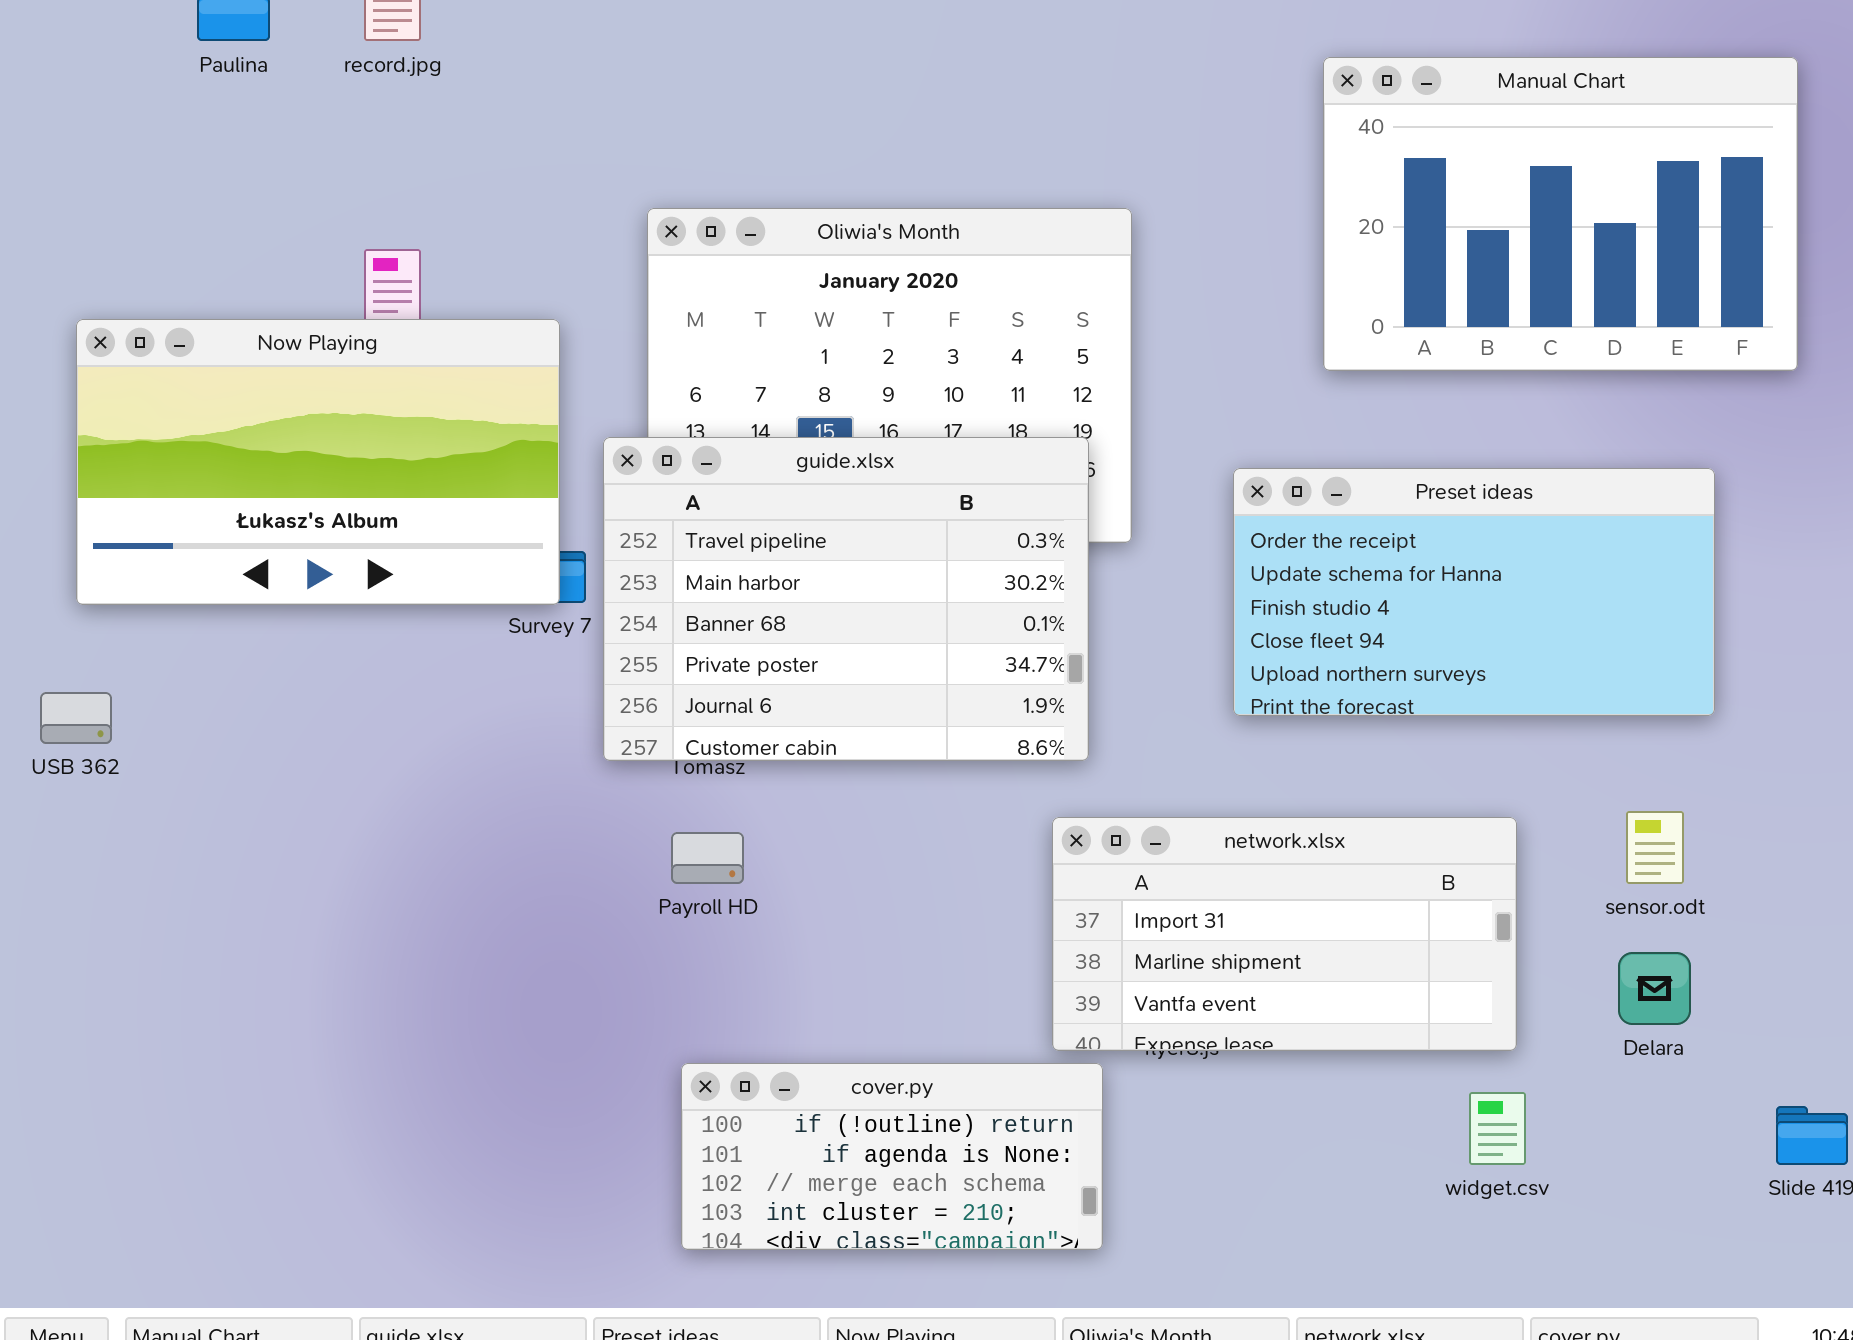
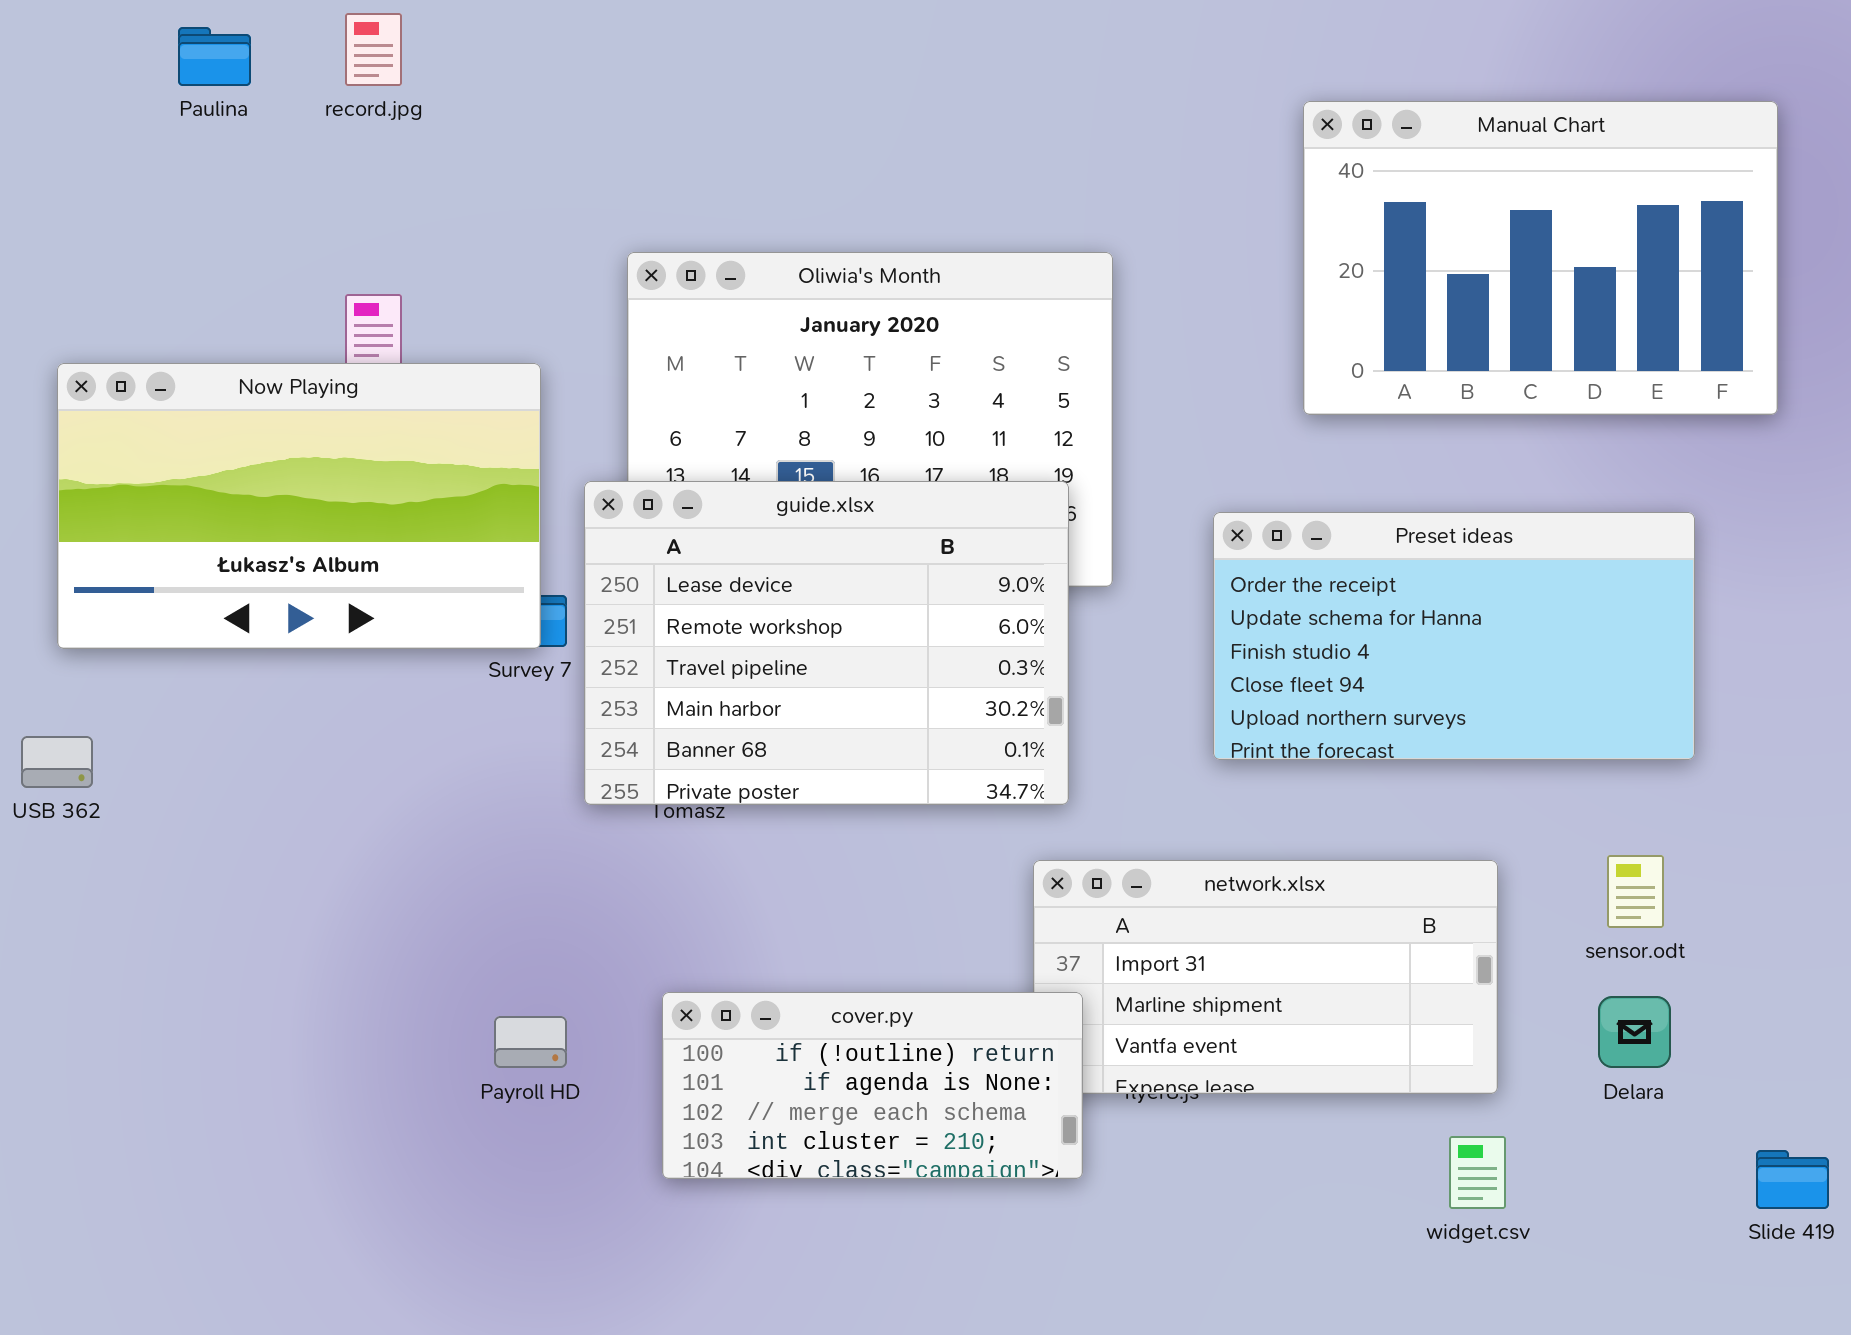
guide.xlsx: [603,437,1089,761] -> [584,481,1069,805], scrolled up 2 rows
Payroll HD: [671,832,744,884] -> [494,1016,567,1068], moved
cover.py: [681,1063,1103,1250] -> [662,992,1083,1179], moved

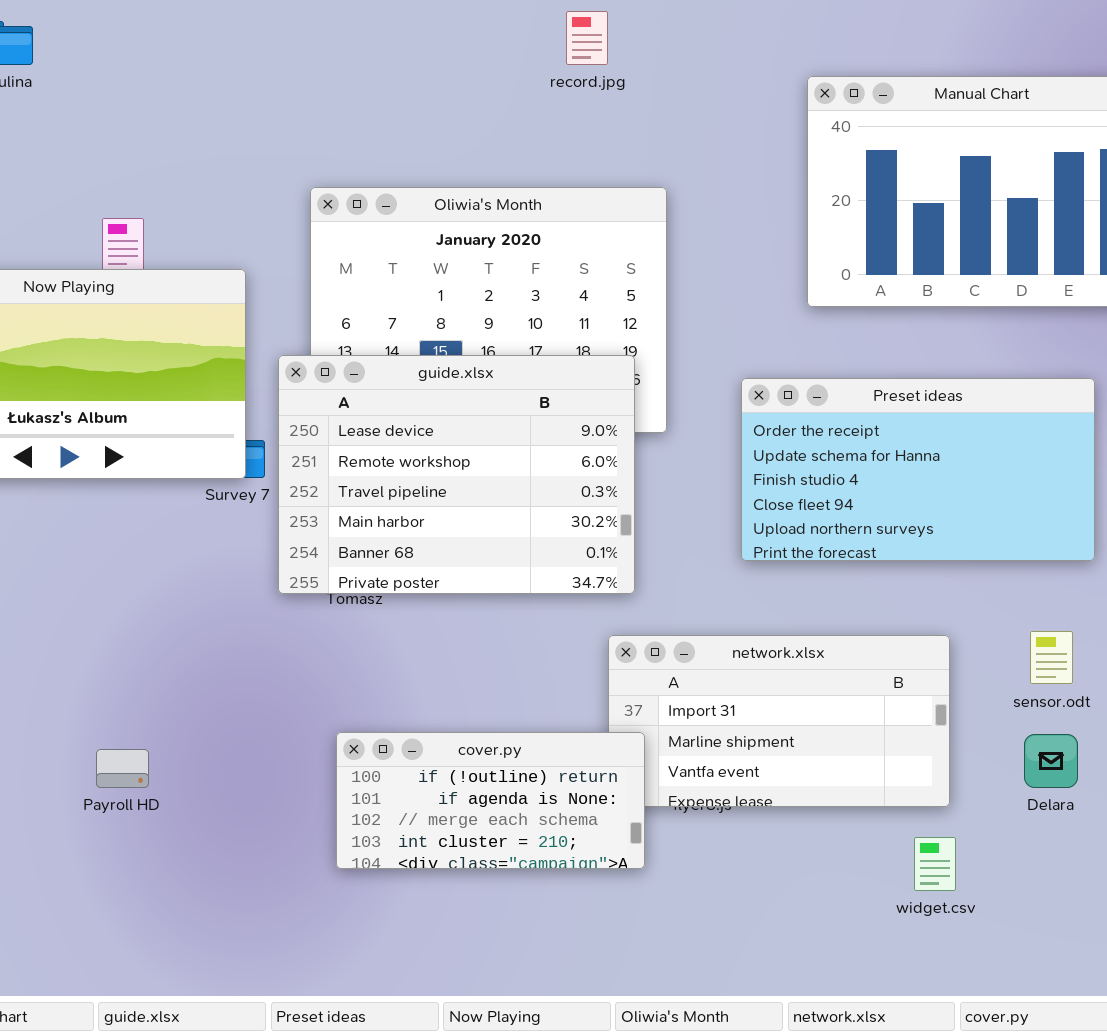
record.jpg: [345,13,402,86] -> [566,11,608,65], moved
Payroll HD: [494,1016,567,1068] -> [96,749,149,788], moved

